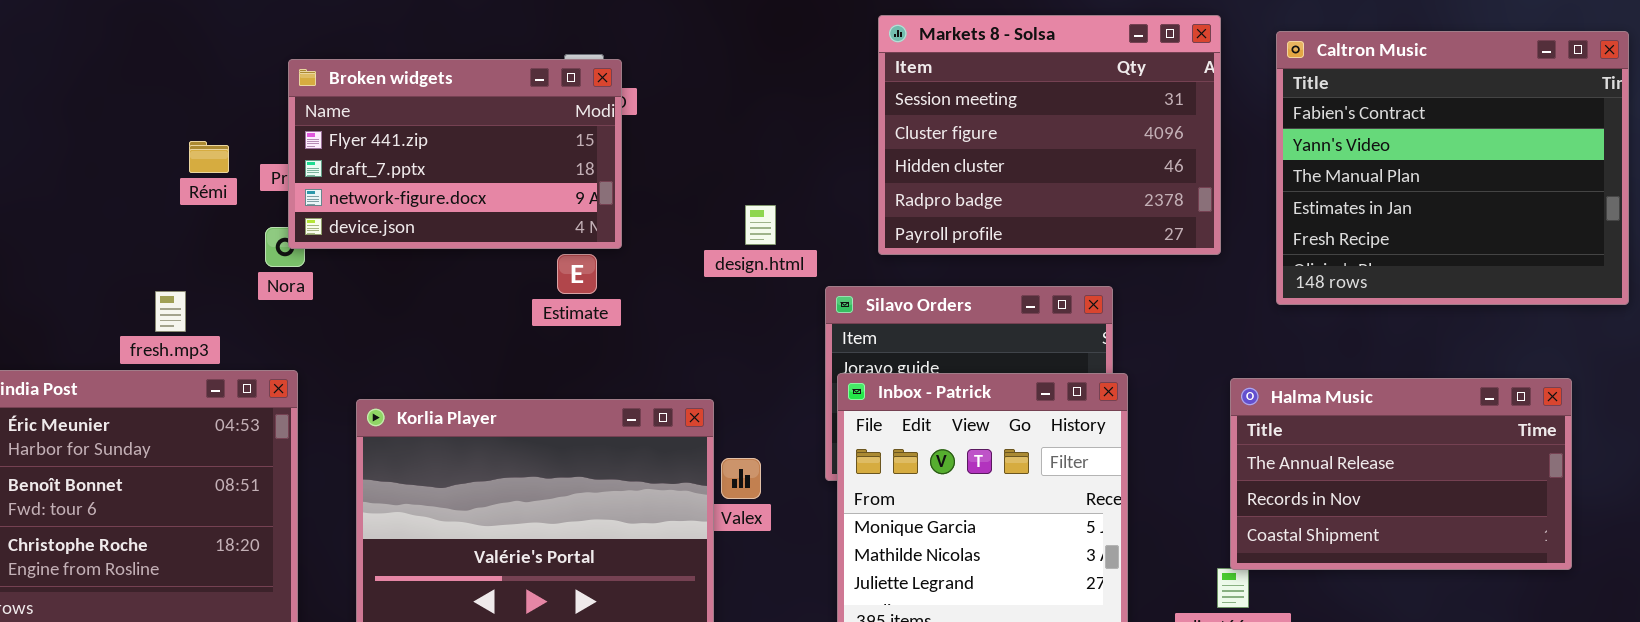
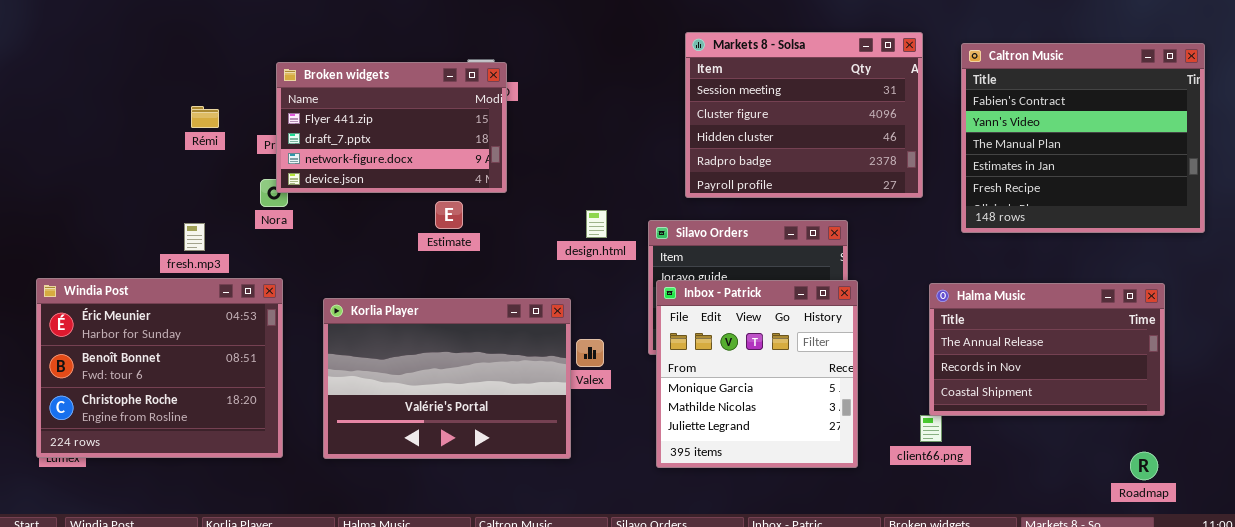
Rémi: [189,141,229,173] -> [191,106,219,128], moved
design.html: [745,205,776,245] -> [586,210,607,238], moved
Estimate: [557,254,597,294] -> [435,201,463,229], moved

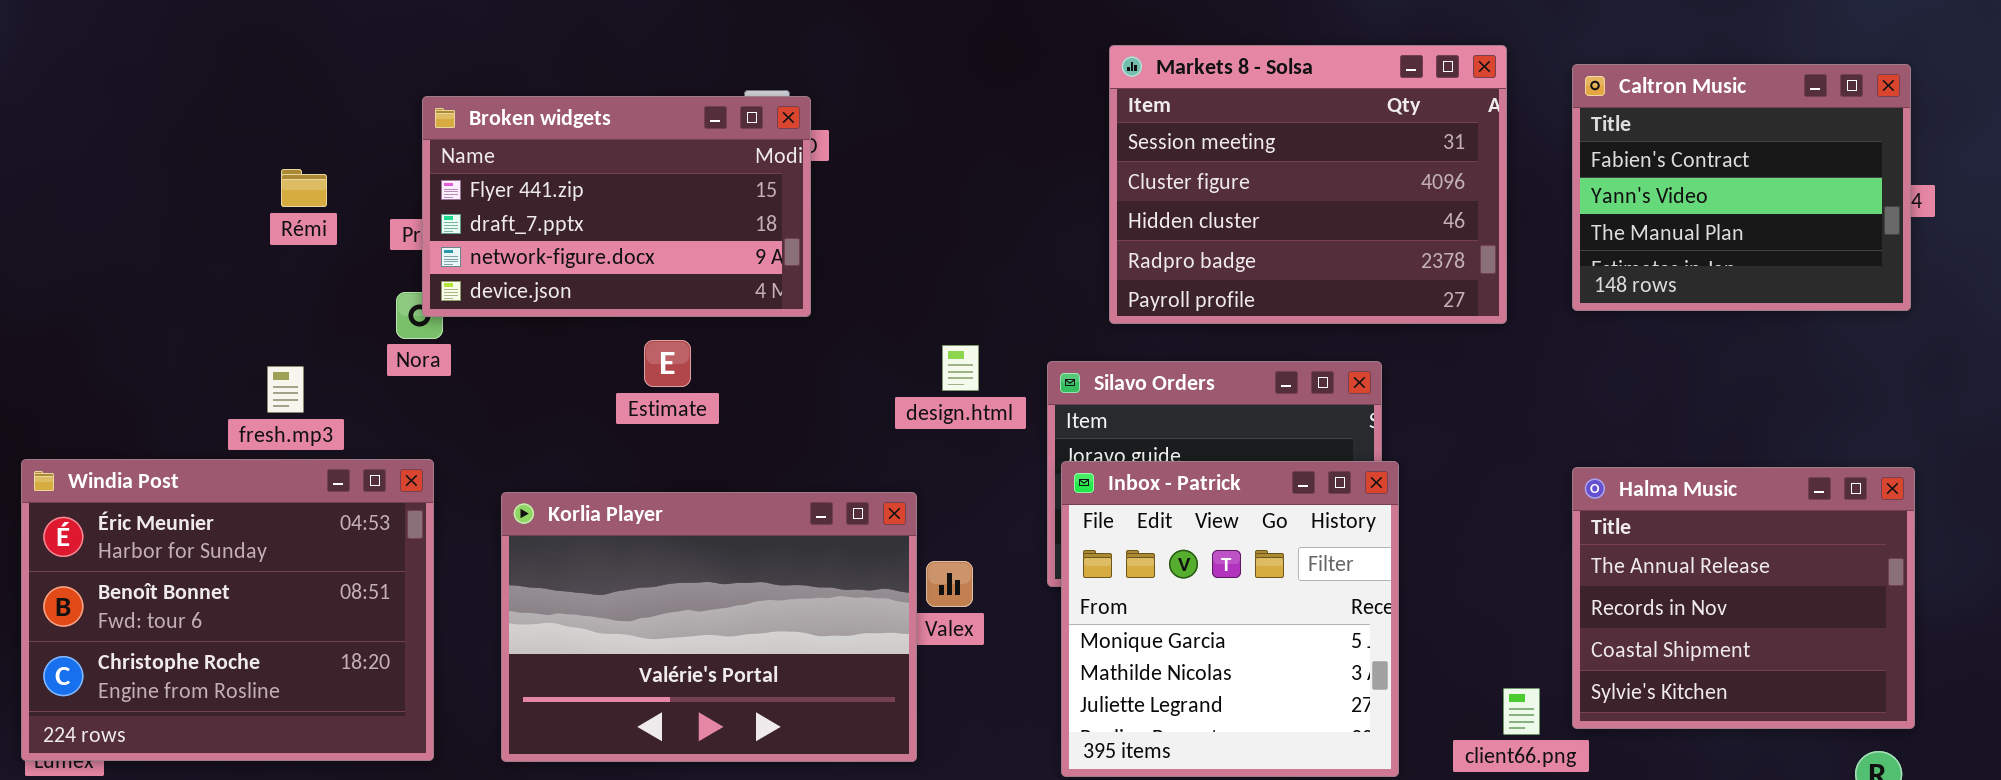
Caltron Music: [961,43,1205,233] -> [1572,64,1911,311], resized
Estimate: [435,201,463,229] -> [644,340,691,387], moved
Halma Music: [929,283,1165,416] -> [1572,467,1915,729], resized

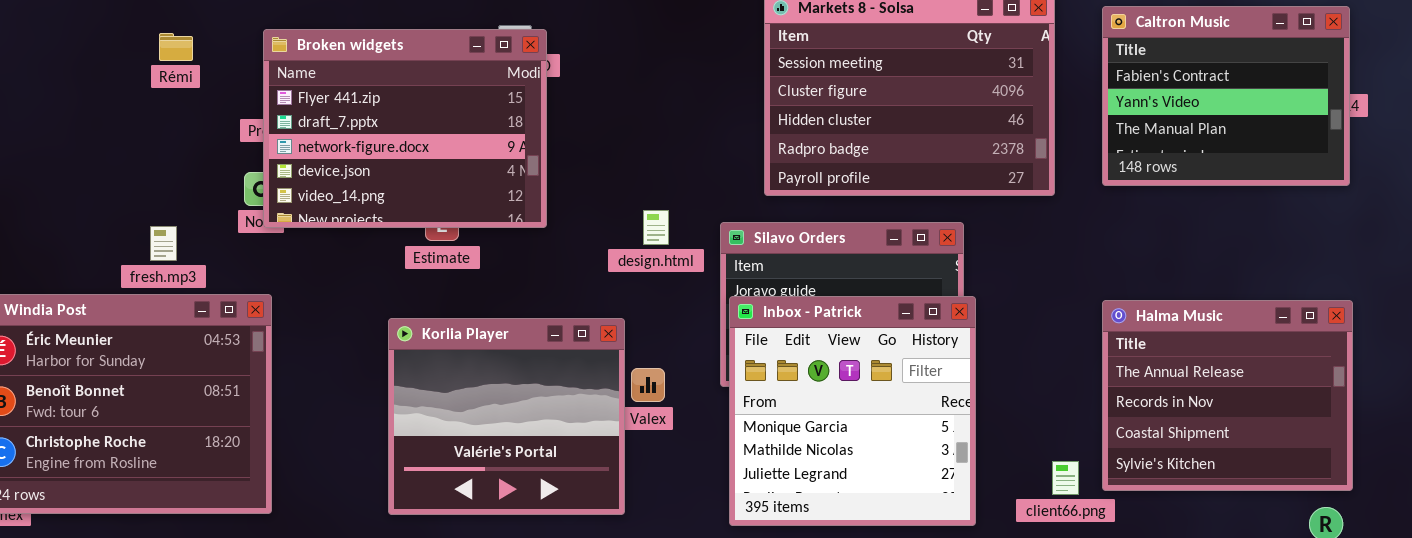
Broken widgets: [422,96,811,317] -> [263,29,547,228], resized
Rémi: [281,169,327,207] -> [159,33,193,61], moved
Korlia Player: [501,492,917,762] -> [388,318,625,515], resized

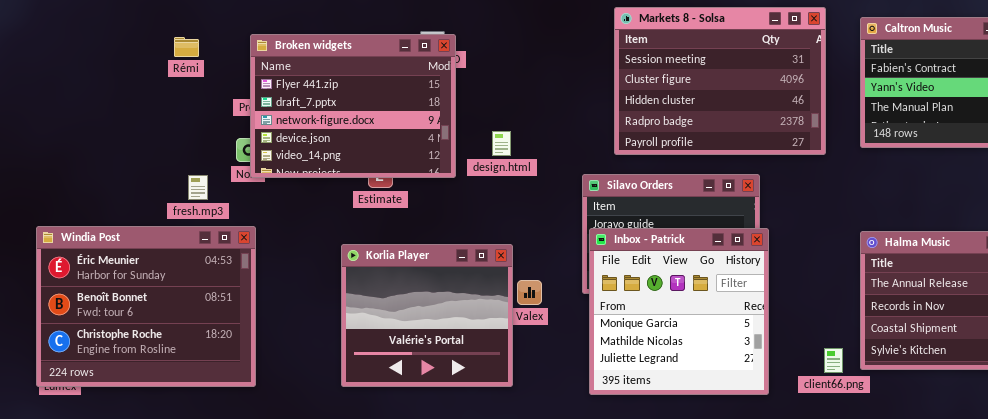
design.html: [643,210,669,245] -> [492,131,511,156], moved
fresh.mp3: [150,226,177,261] -> [188,175,208,200], moved

